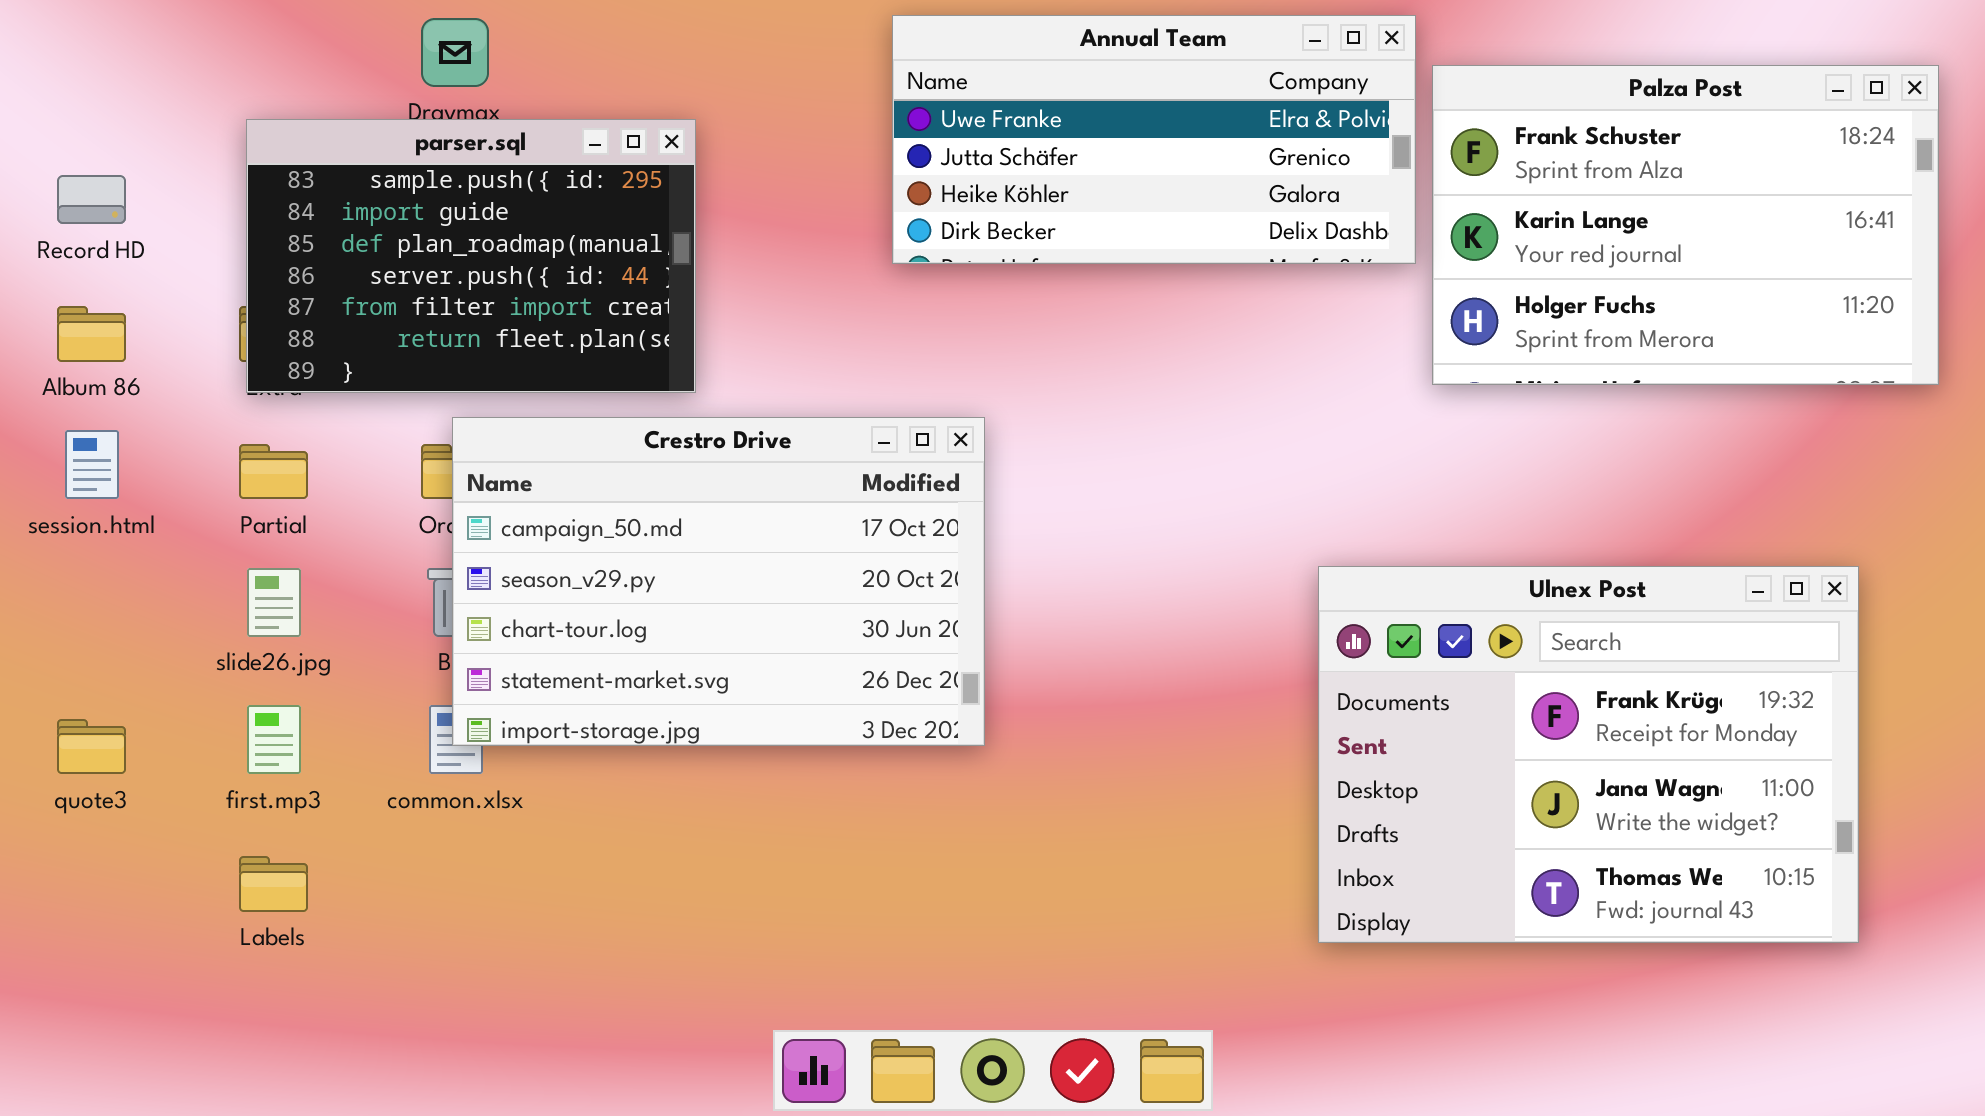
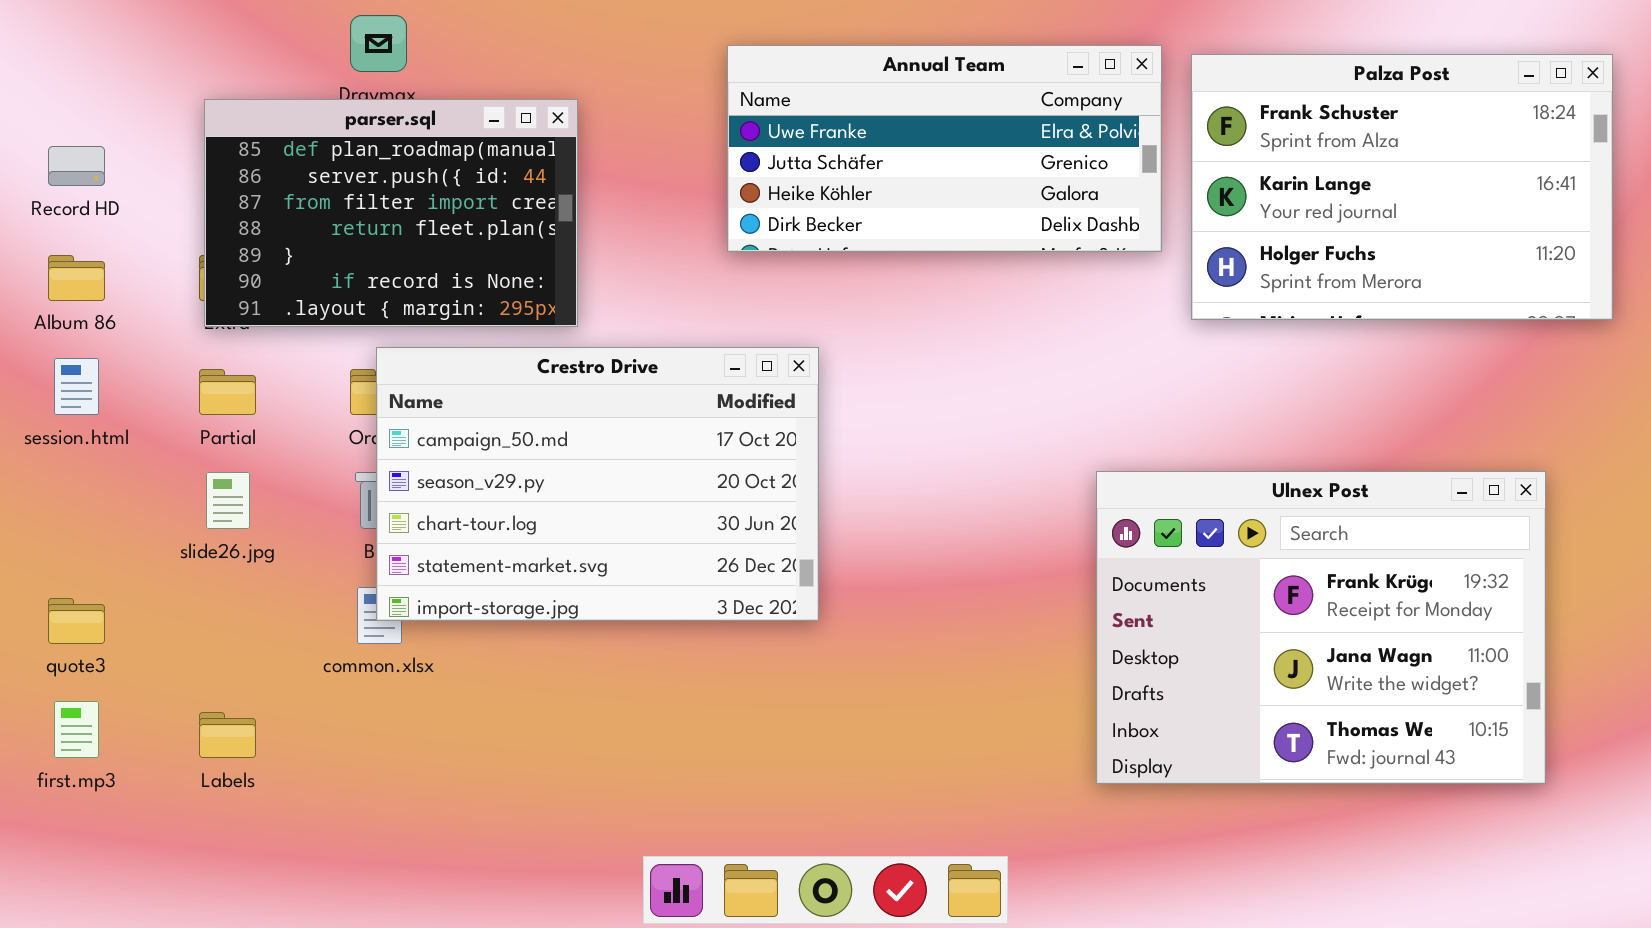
Annual Team: [892,15,1416,264] -> [727,45,1162,252], moved
parser.sql: [246,119,696,393] -> [204,99,578,327], scrolled down 2 rows
first.mp3: [247,705,301,774] -> [54,701,99,758], moved

